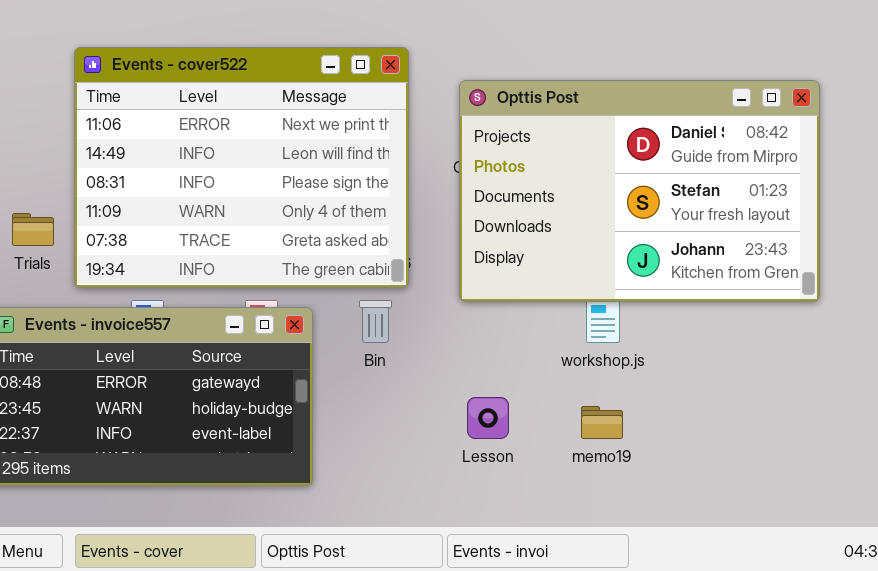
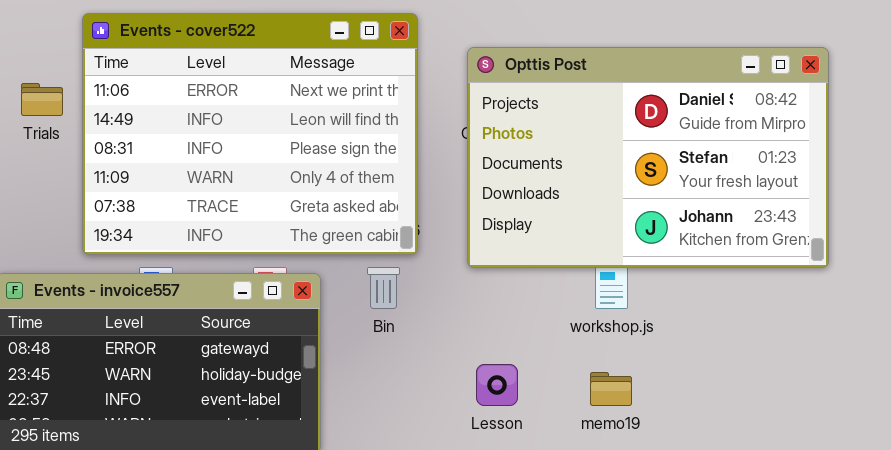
Trials: [12,213,54,246] -> [21,83,63,116], moved

